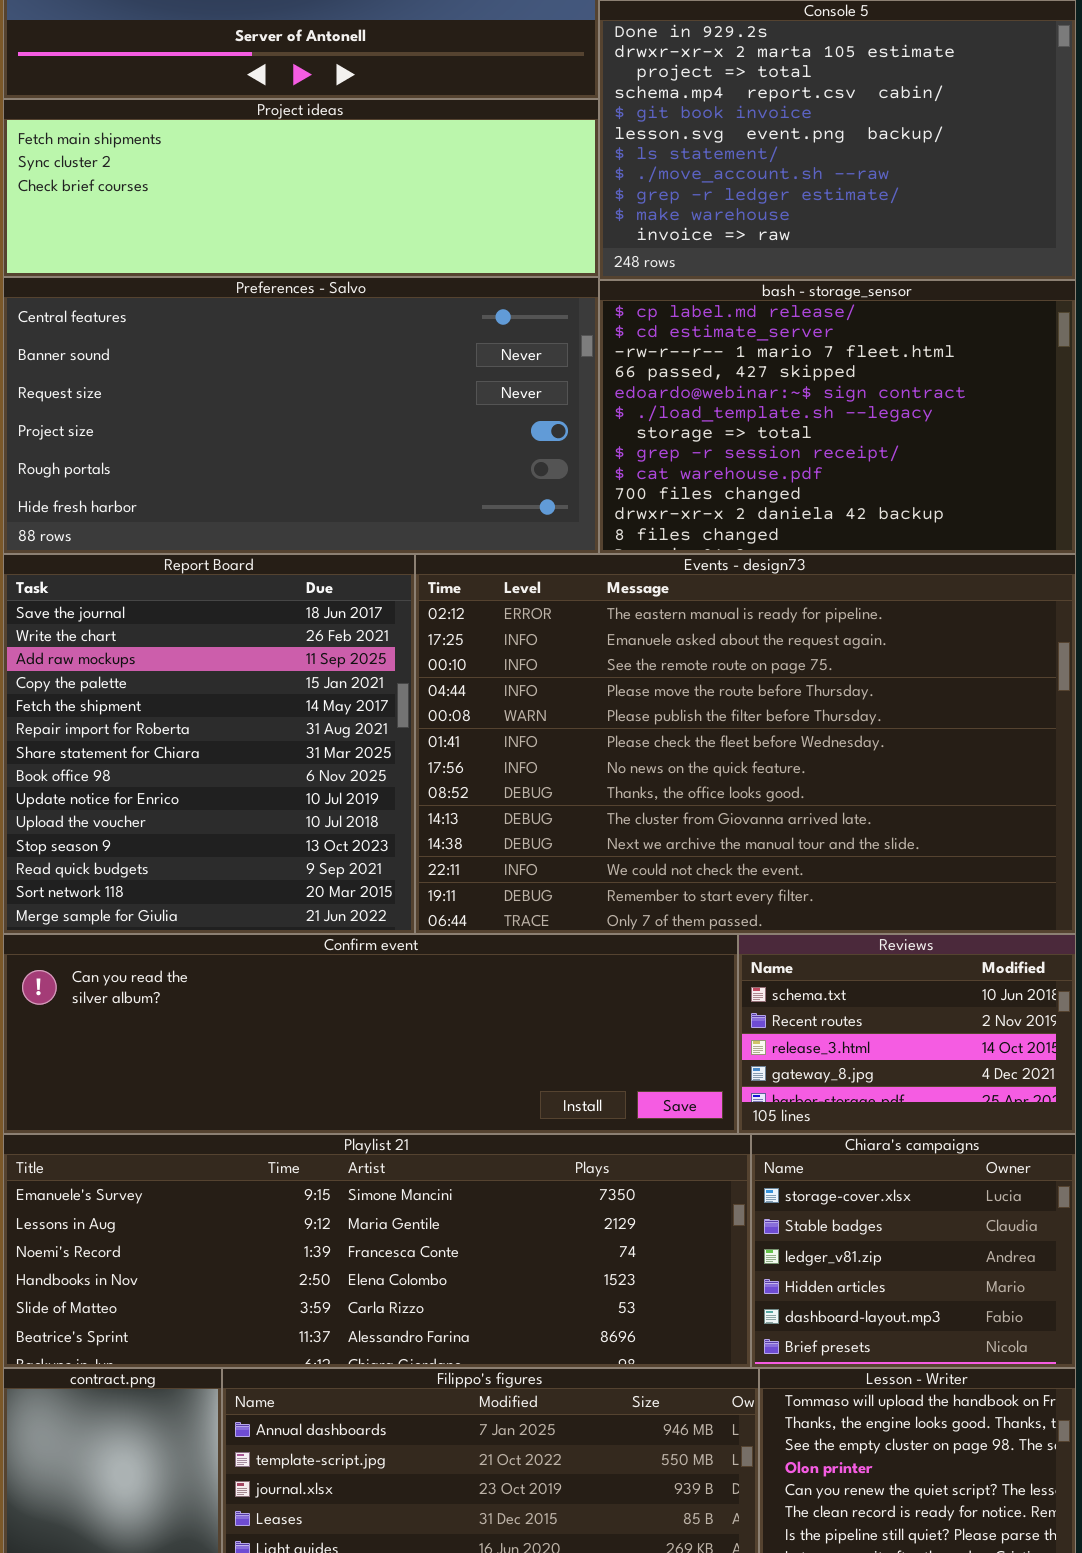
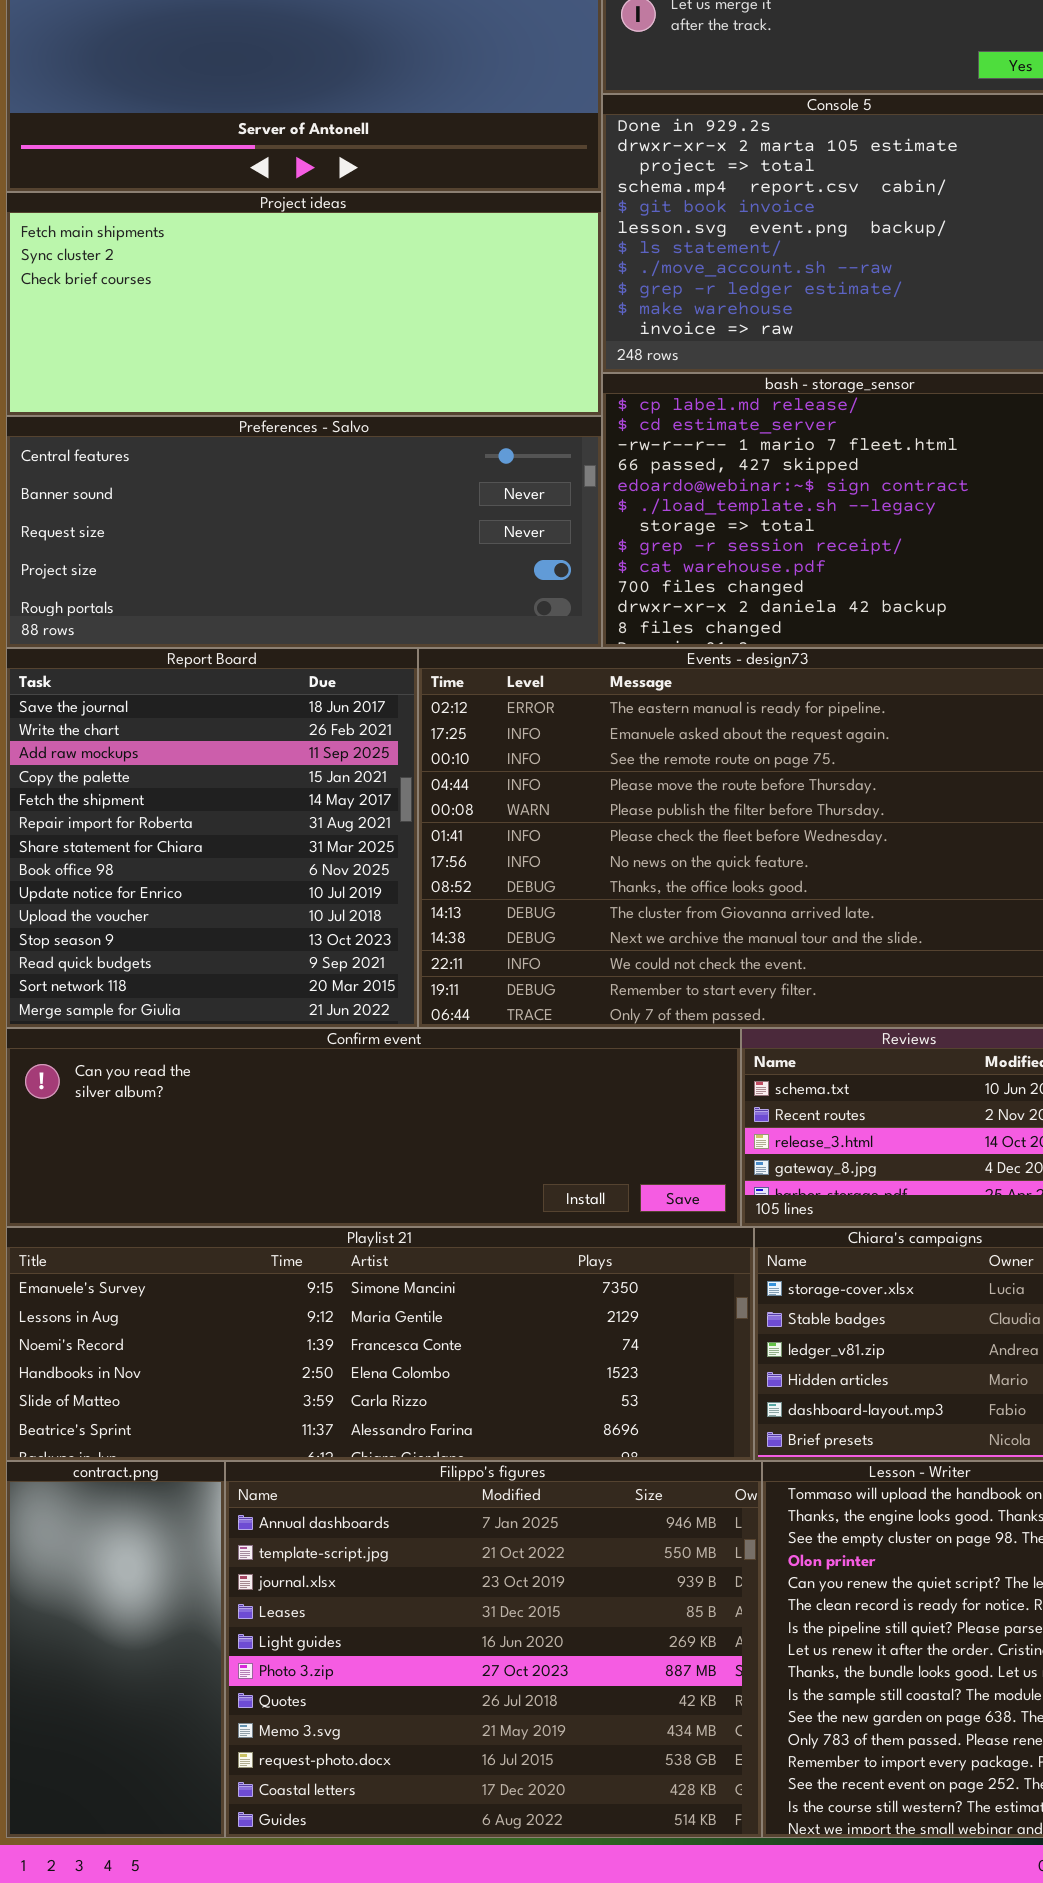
Project ideas: [3,99,599,277] -> [6,192,602,416], resized
Preferences - Salvo: [3,277,599,554] -> [6,416,602,648], resized

